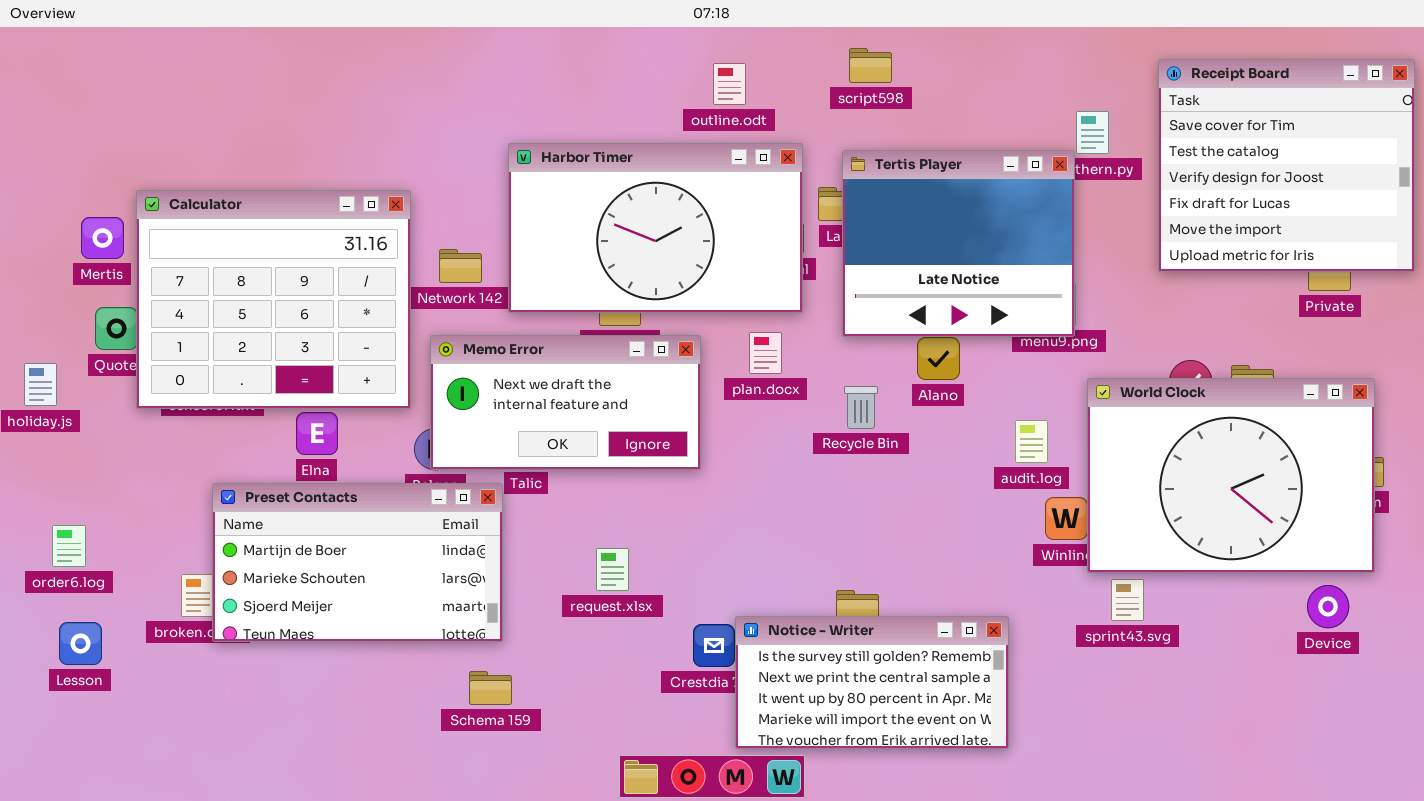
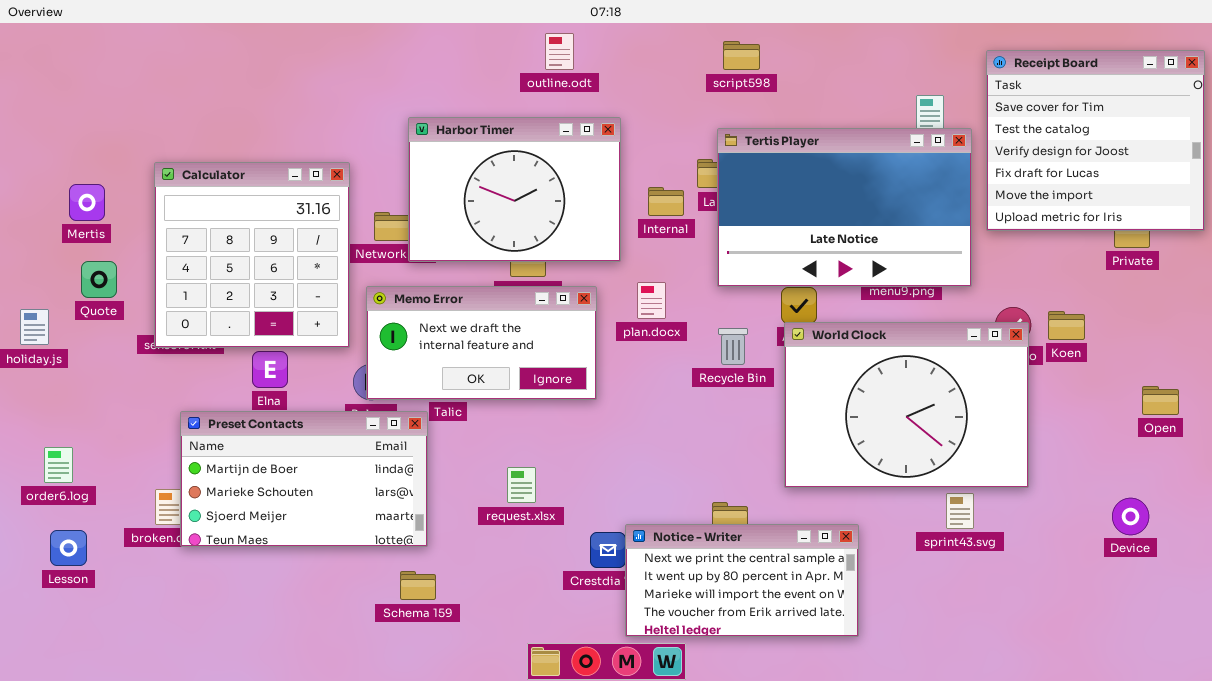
outline.odt: [713,63,746,105] -> [545,33,574,70], moved
Harbor Timer: [508,143,803,313] -> [408,117,621,262], moved, resized
Tertis Player: [842,150,1075,337] -> [717,128,972,287], resized
Calculator: [136,190,411,409] -> [154,162,350,348], resized
World Clock: [1087,378,1375,573] -> [784,322,1029,488], moved
Notice - Writer: [735,616,1009,749] -> [625,524,859,637], scrolled down 1 row

